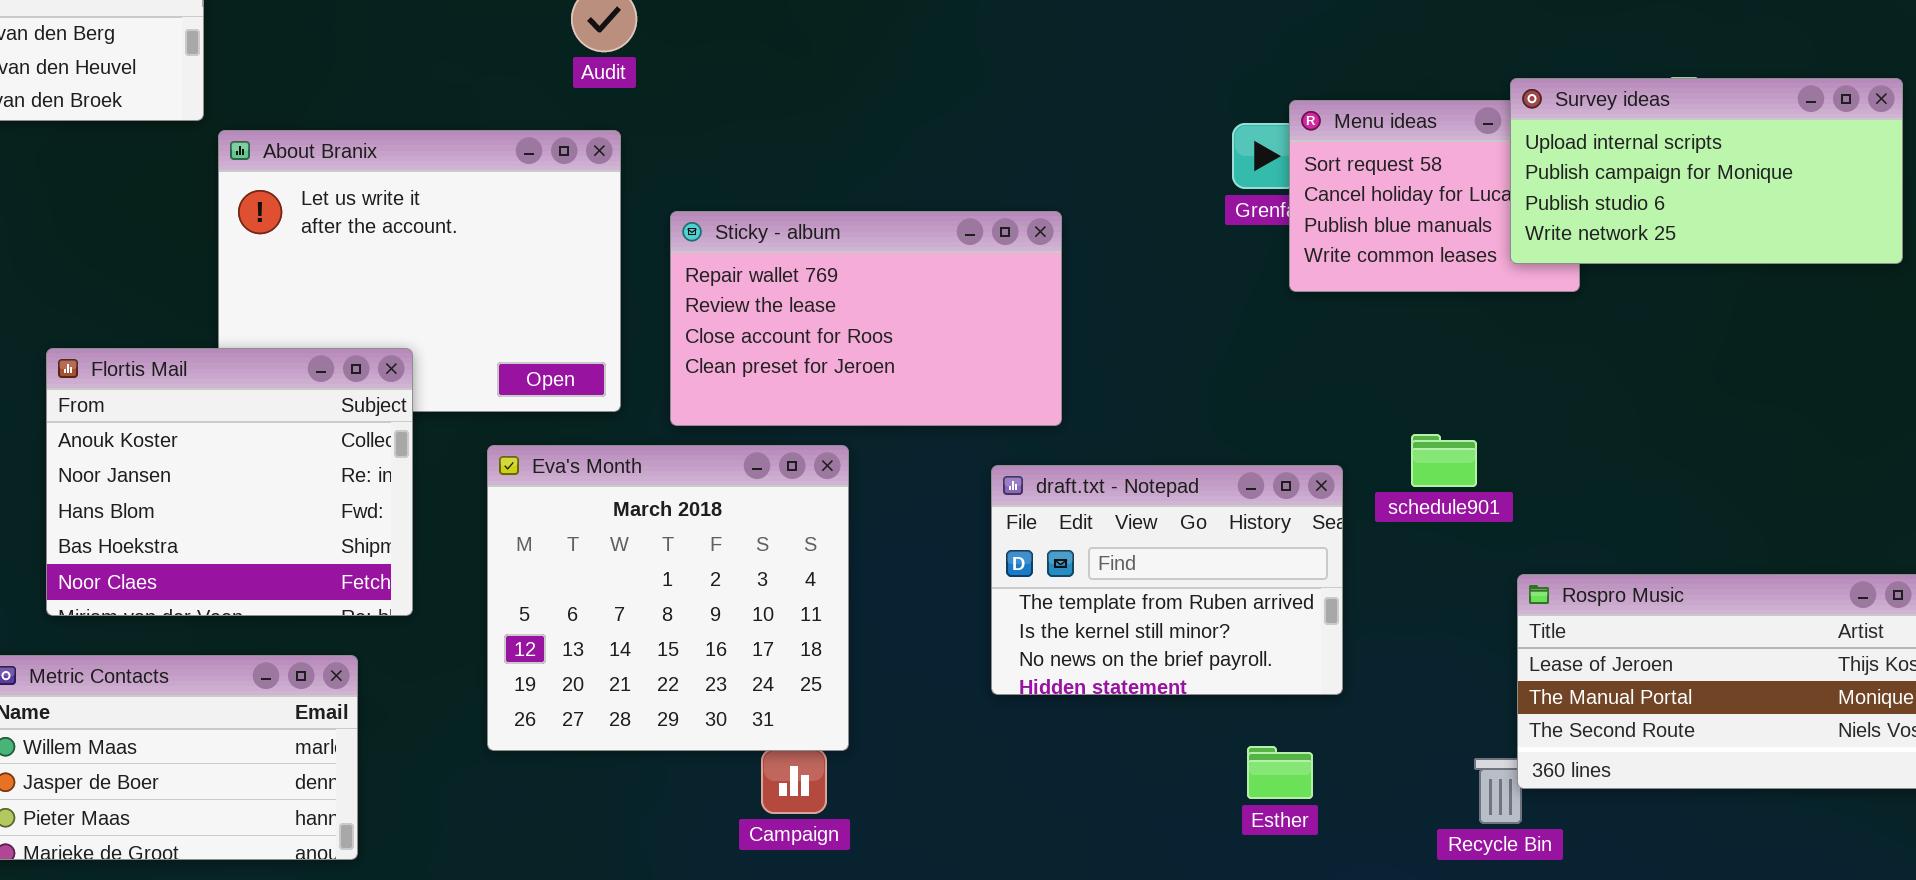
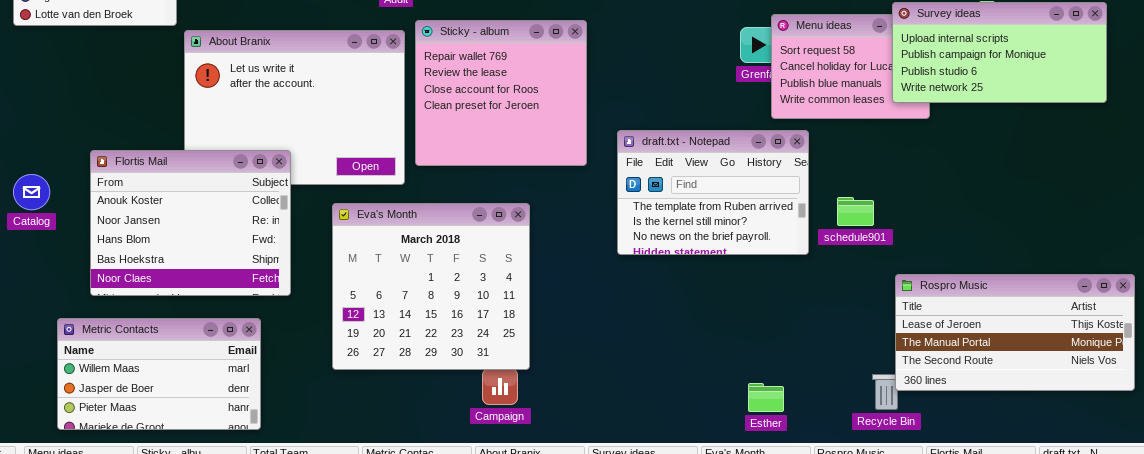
Sticky - album: [670,211,1062,426] -> [415,20,587,166], moved, resized
draft.txt - Notepad: [991,465,1343,695] -> [617,130,809,255], moved
Esther: [1247,746,1313,799] -> [748,383,784,412], moved

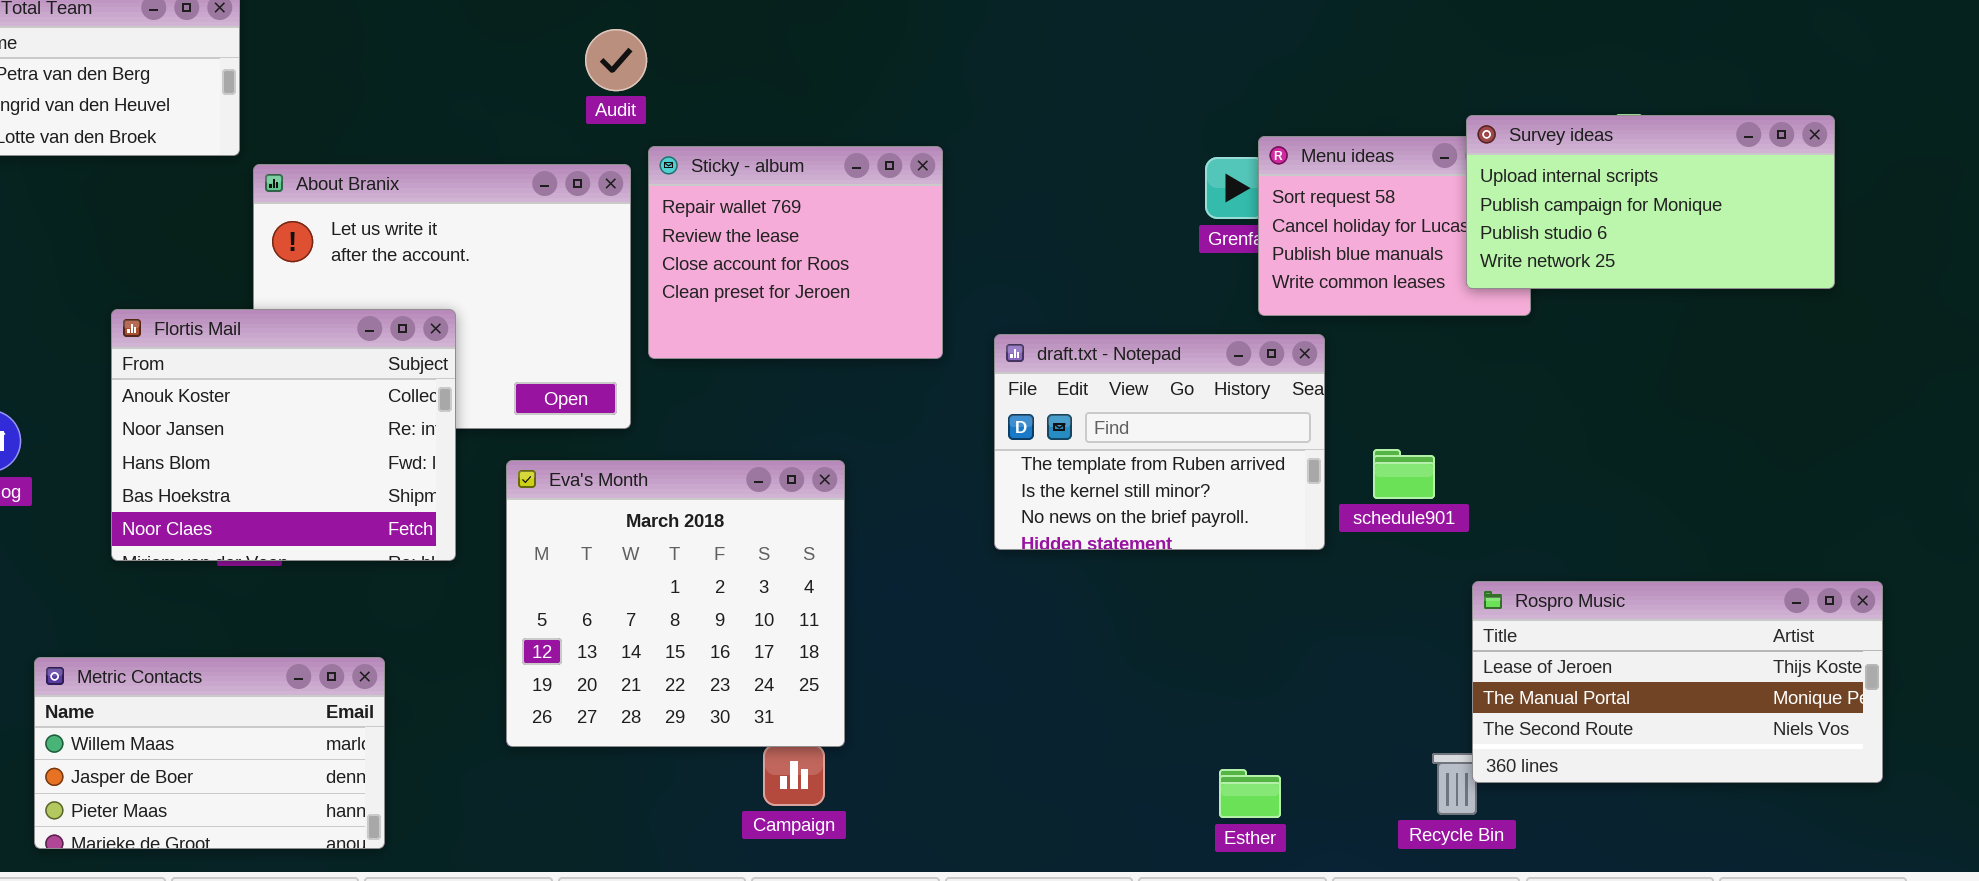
Sticky - album: [415,20,587,166] -> [648,146,943,359], resized
Flortis Mail: [90,150,291,296] -> [111,309,456,561], moved

